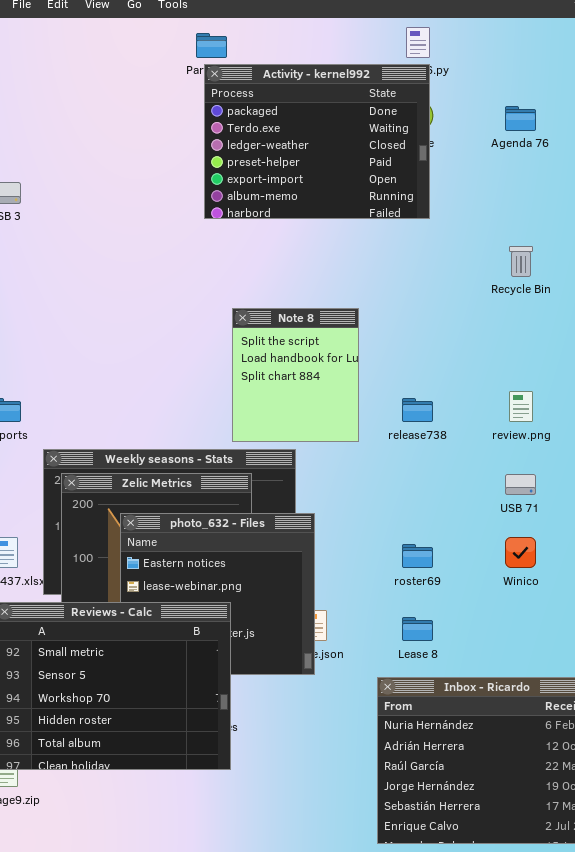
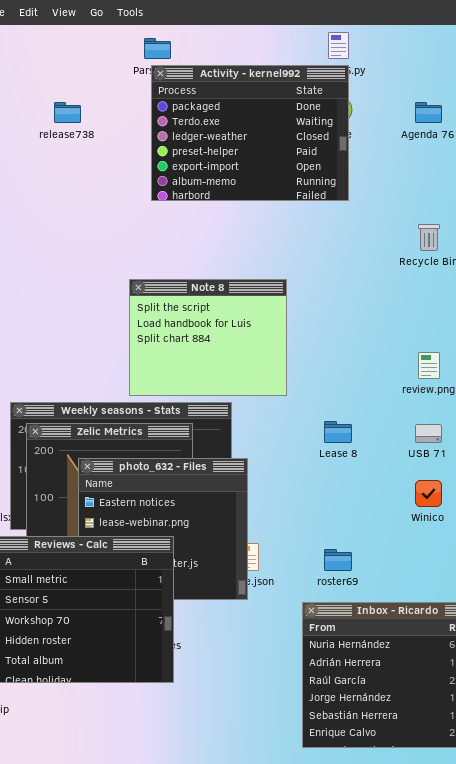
Note 8: [232,308,359,442] -> [129,279,287,396], resized
release738: [402,398,433,422] -> [54,102,81,123], moved
roster69: [402,544,433,568] -> [324,549,352,571], moved
Lease 8: [402,617,433,641] -> [324,421,352,443], moved

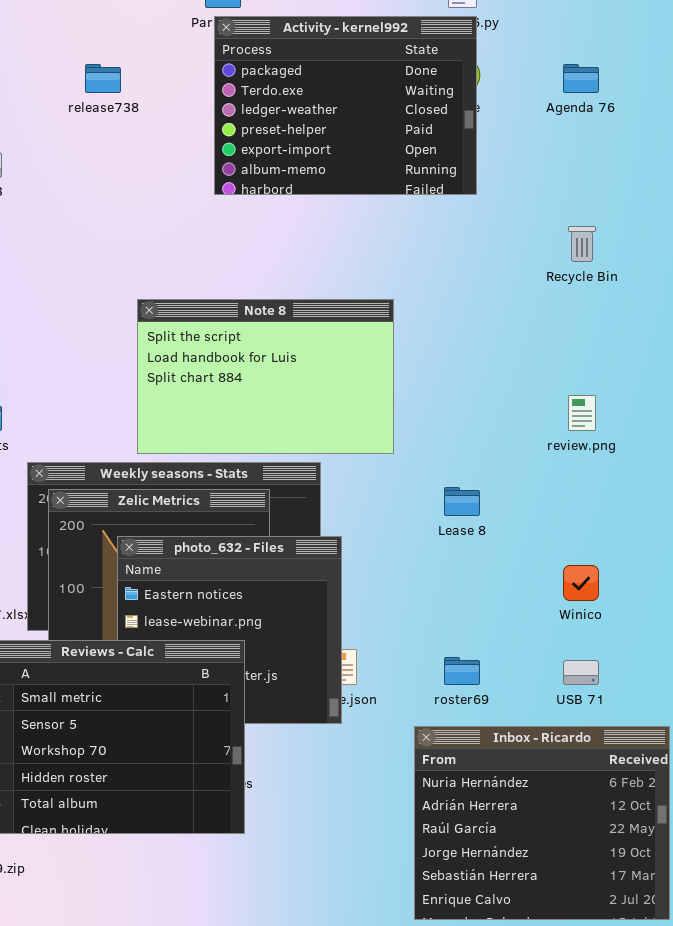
Note 8: [129,279,287,396] -> [137,299,394,454], resized
USB 71: [415,424,442,443] -> [563,660,599,685], moved

